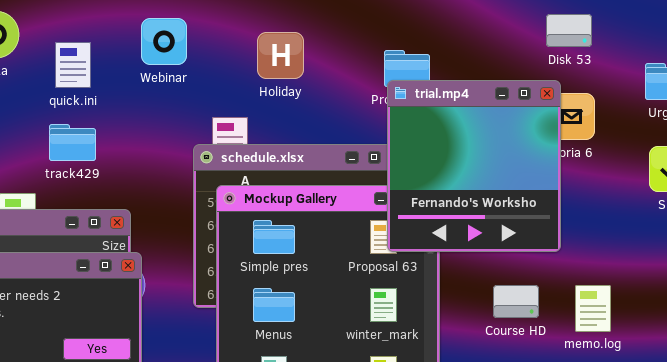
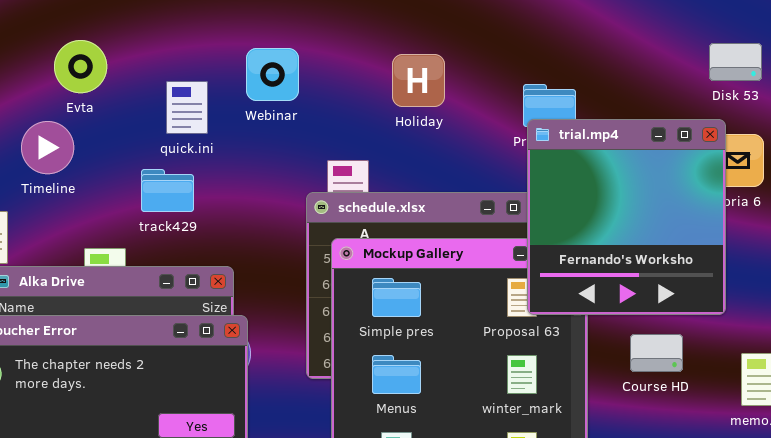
Holiday: [257,32,304,79] -> [392,54,445,107], moved
quick.ini: [55,42,91,88] -> [166,81,208,134], moved
Course HD: [493,285,539,318] -> [630,334,683,372], moved

